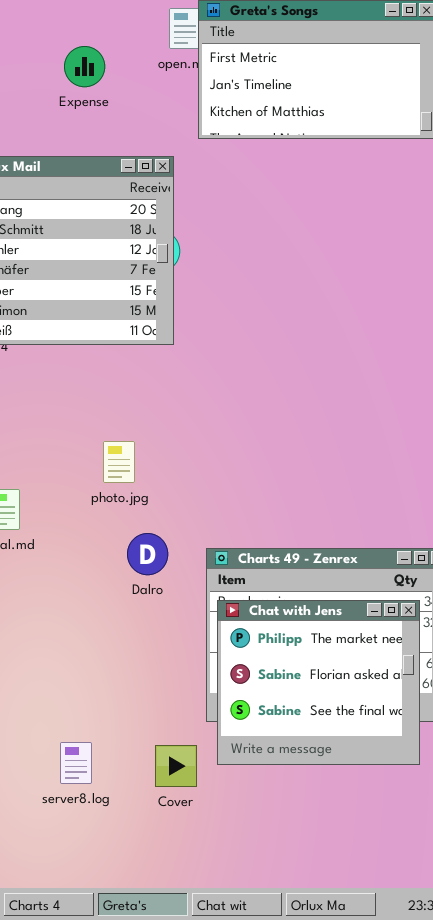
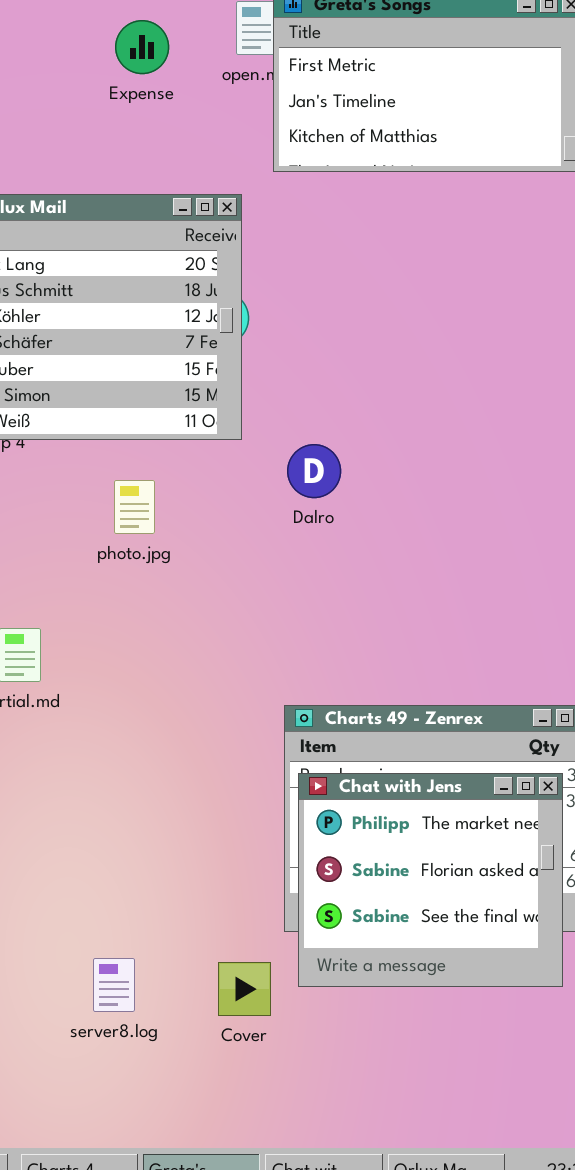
Expense: [64,46,105,87] -> [115,20,169,74], moved
photo.jpg: [103,441,135,483] -> [114,480,155,534], moved
Dalro: [127,533,168,575] -> [287,444,341,498], moved

